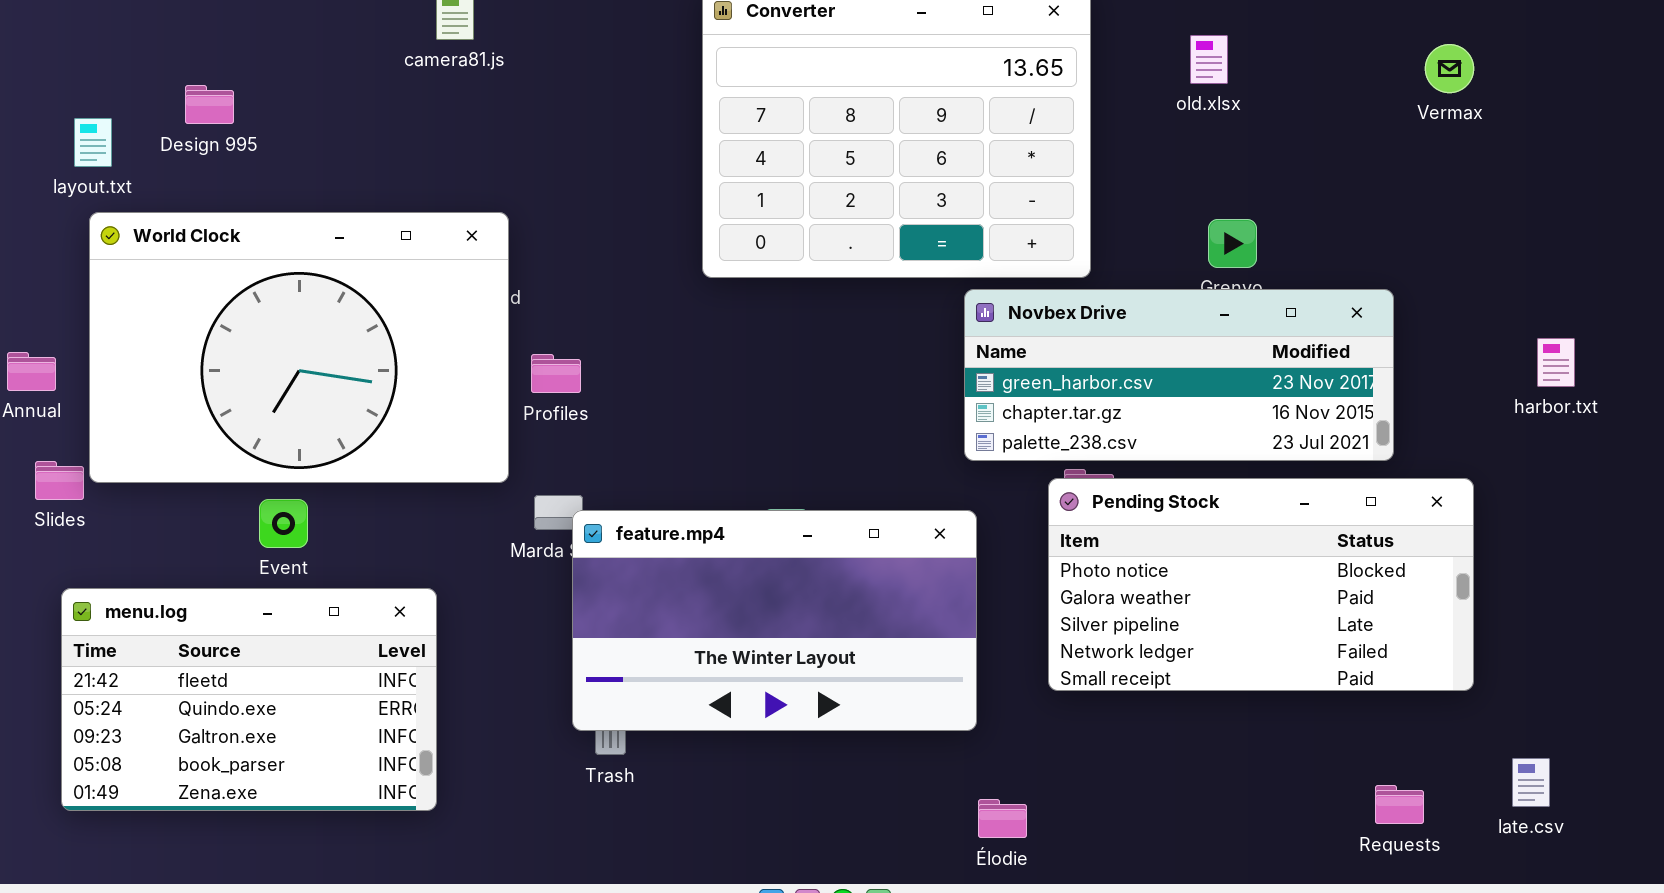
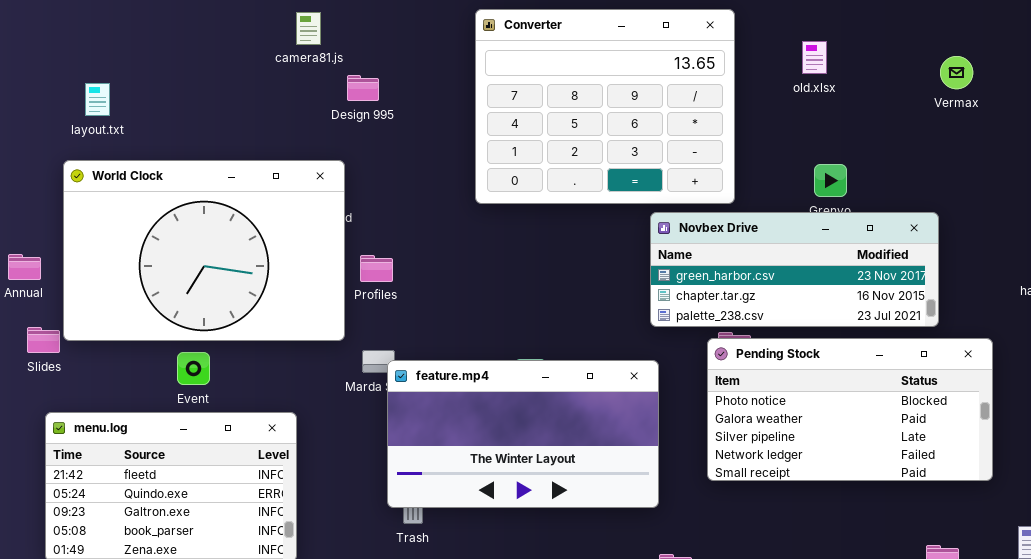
Vermax: [1425,44,1474,93] -> [940,56,973,89], moved
Design 995: [185,85,234,124] -> [347,75,379,101], moved
layout.txt: [74,118,112,167] -> [85,83,110,116], moved

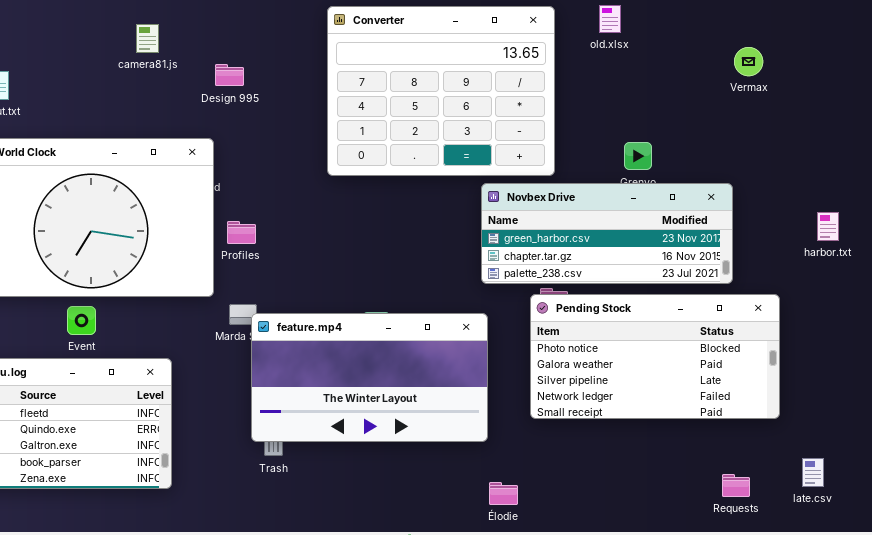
camera81.js: [296,12,321,45] -> [136,24,159,53], moved
old.xlsx: [802,41,827,74] -> [599,5,621,33], moved

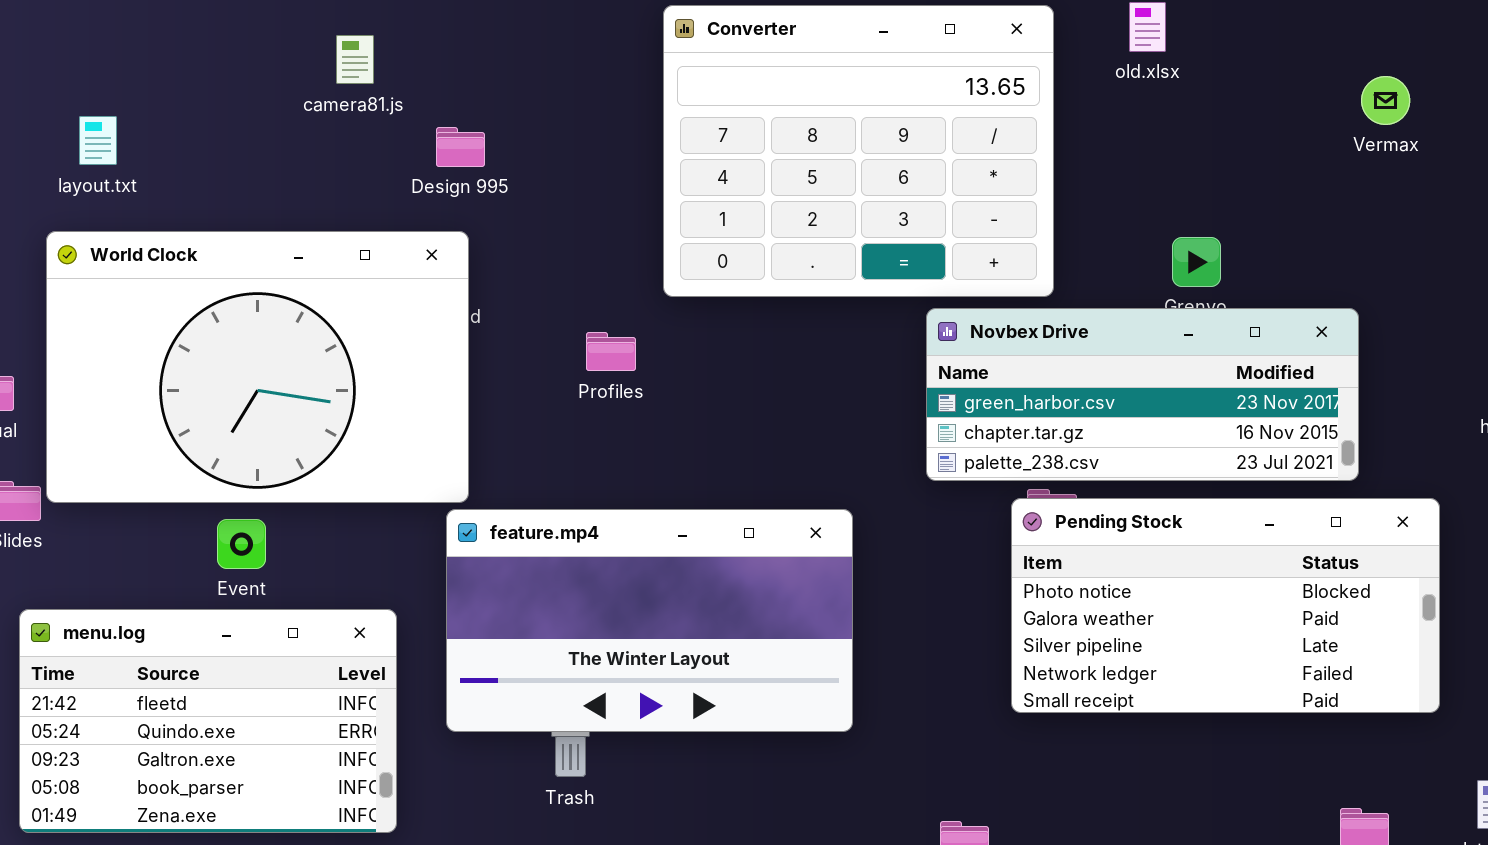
Design 995: [215,64,244,86] -> [436,127,485,167], moved
Profiles: [227,221,256,244] -> [586,332,636,371], moved
feature.mp4: [251,313,488,442] -> [446,509,853,732], moved

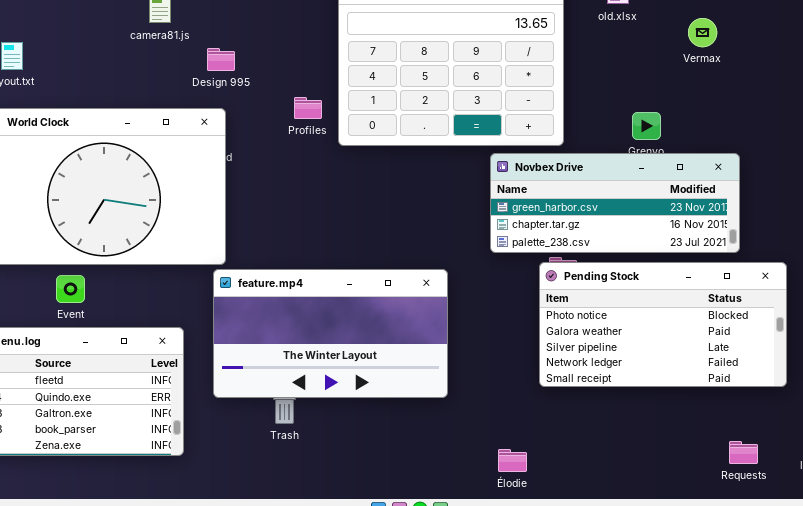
Vermax: [1361,76,1410,125] -> [688,18,717,47], moved
Profiles: [586,332,636,371] -> [294,97,322,119], moved
Event: [217,519,266,569] -> [56,275,85,303], moved

